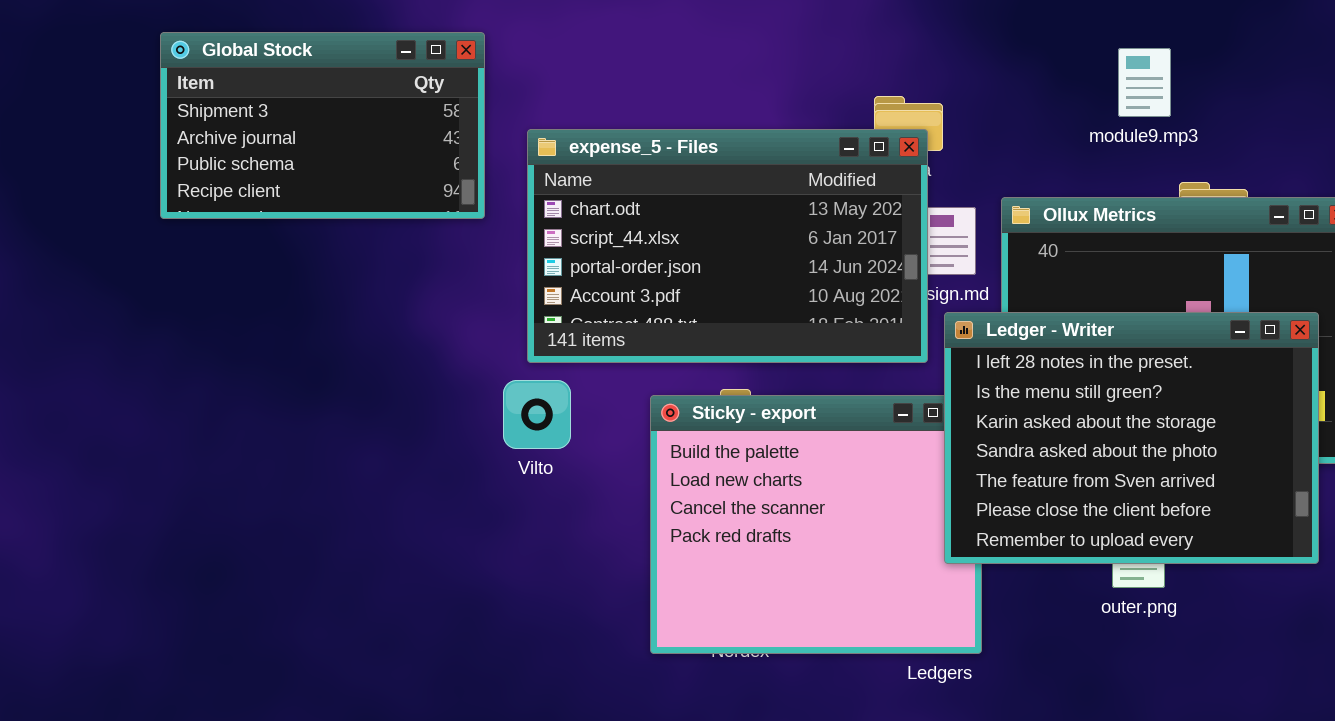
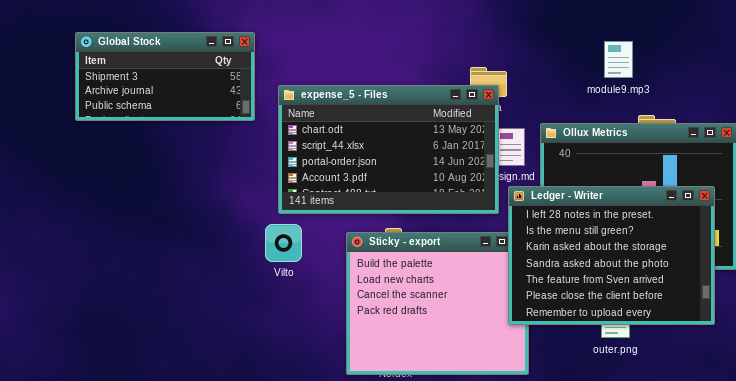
Global Stock: [160,32,485,219] -> [75,32,255,121], resized

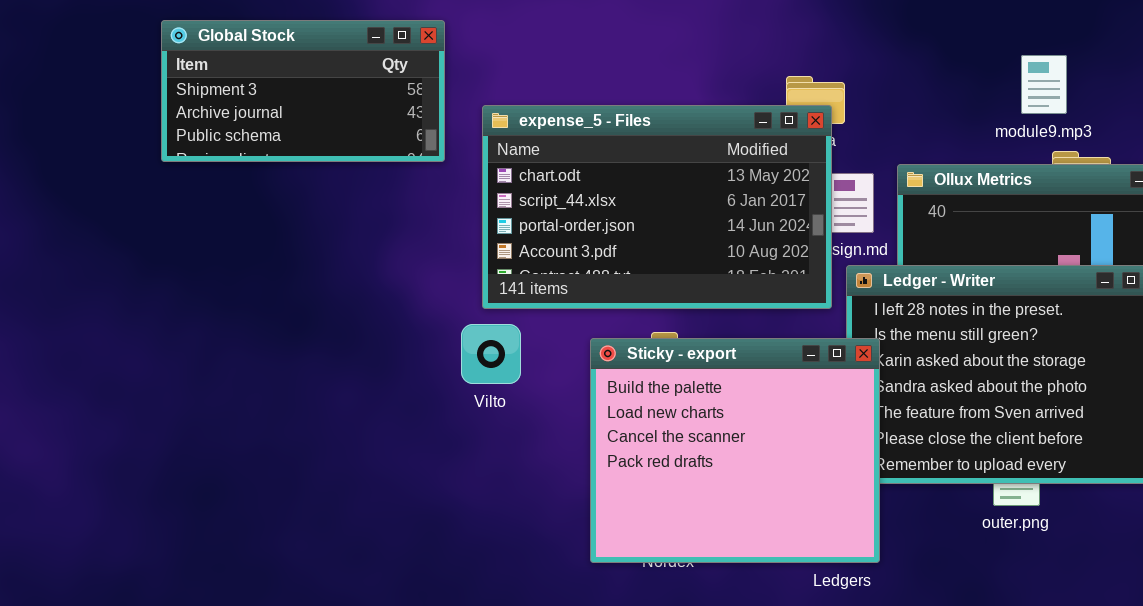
module9.mp3: [604,41,633,78] -> [1021,55,1067,114], moved
Sticky - export: [346,232,529,375] -> [590,338,880,563], raised

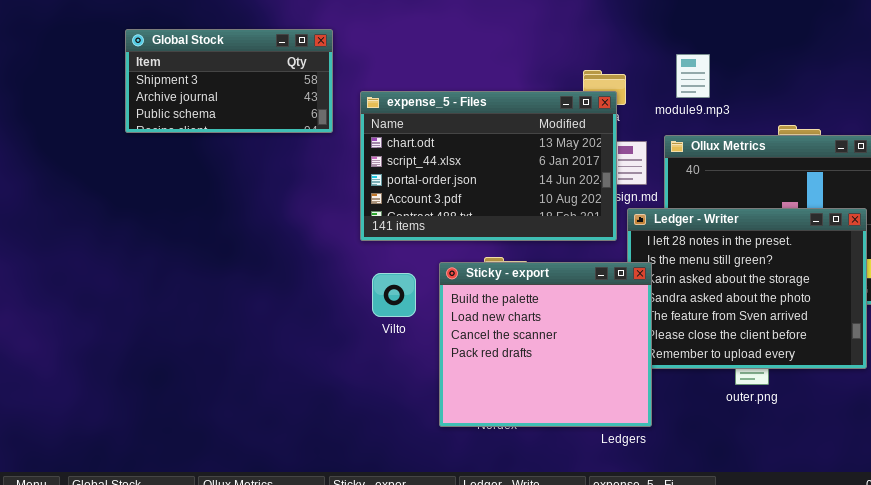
module9.mp3: [1021,55,1067,114] -> [676,54,710,98], moved
Vilto: [461,324,521,384] -> [372,273,416,317], moved

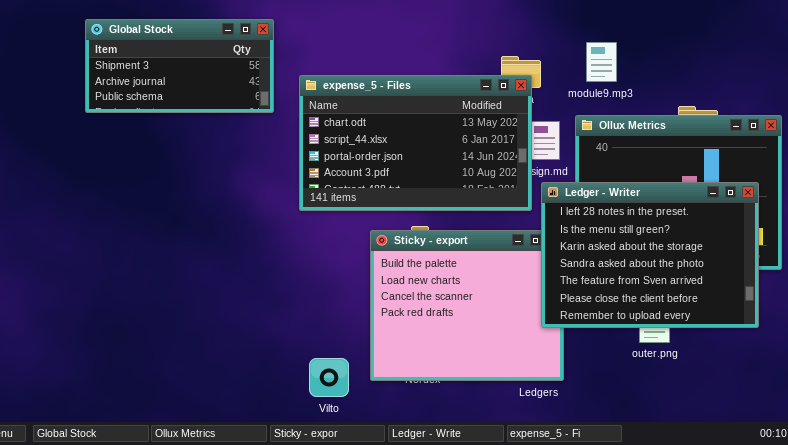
Ledger - Writer: [627,208,867,369] -> [541,182,759,328], raised
Vilto: [372,273,416,317] -> [309,358,349,397], moved

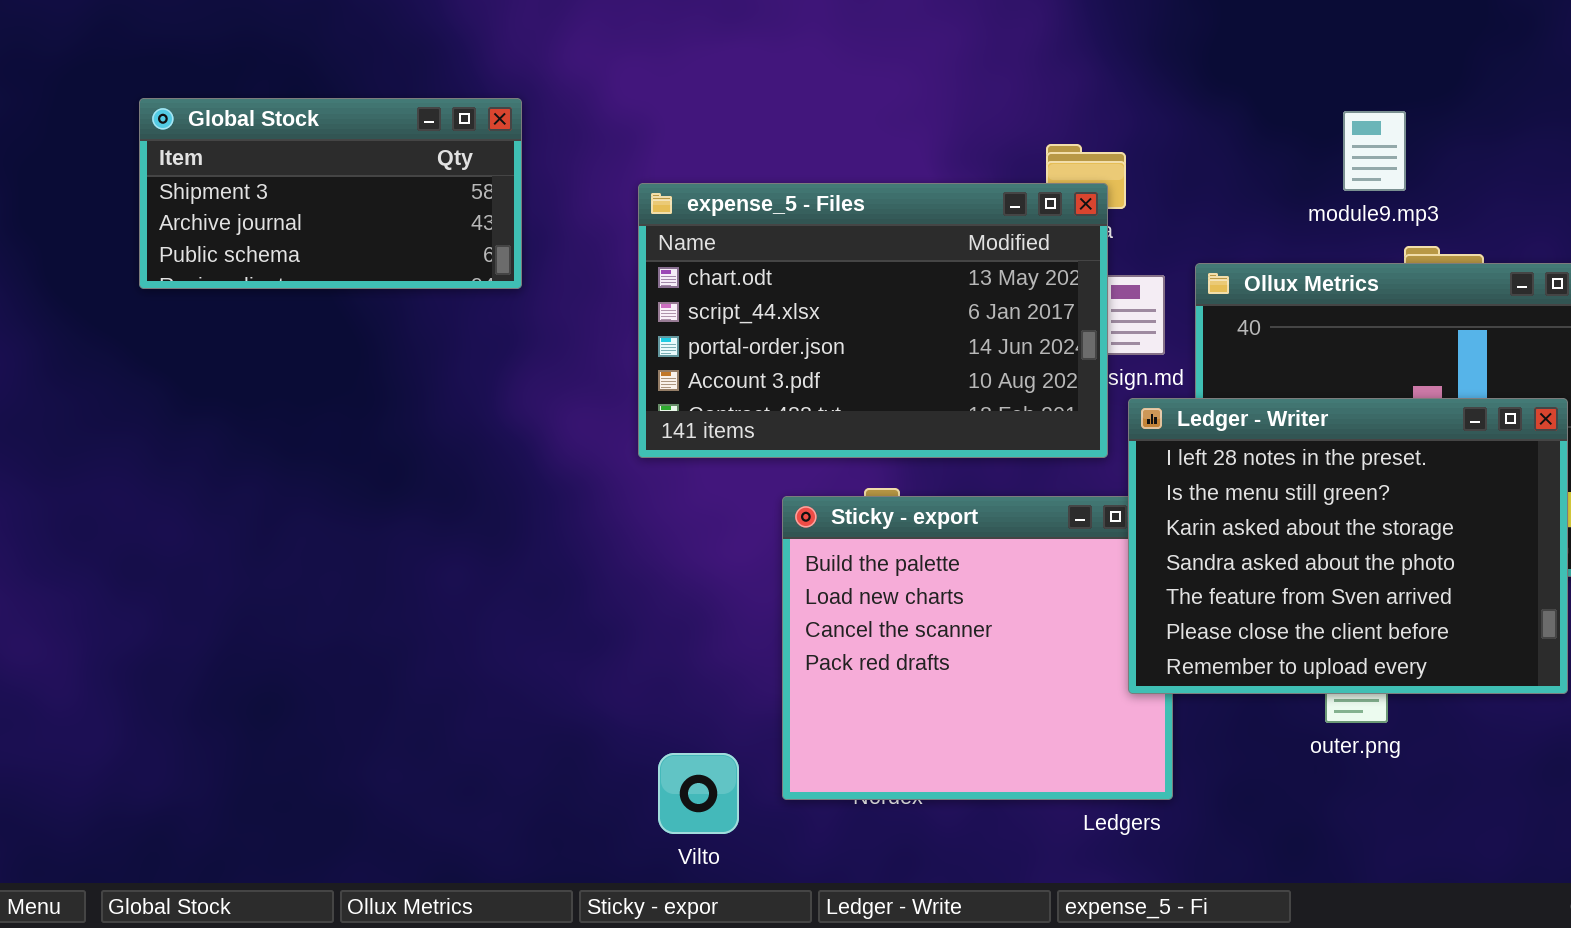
Global Stock: [85,19,274,113] -> [139,98,522,289], moved
module9.mp3: [586,42,617,82] -> [1343,111,1406,191], moved

